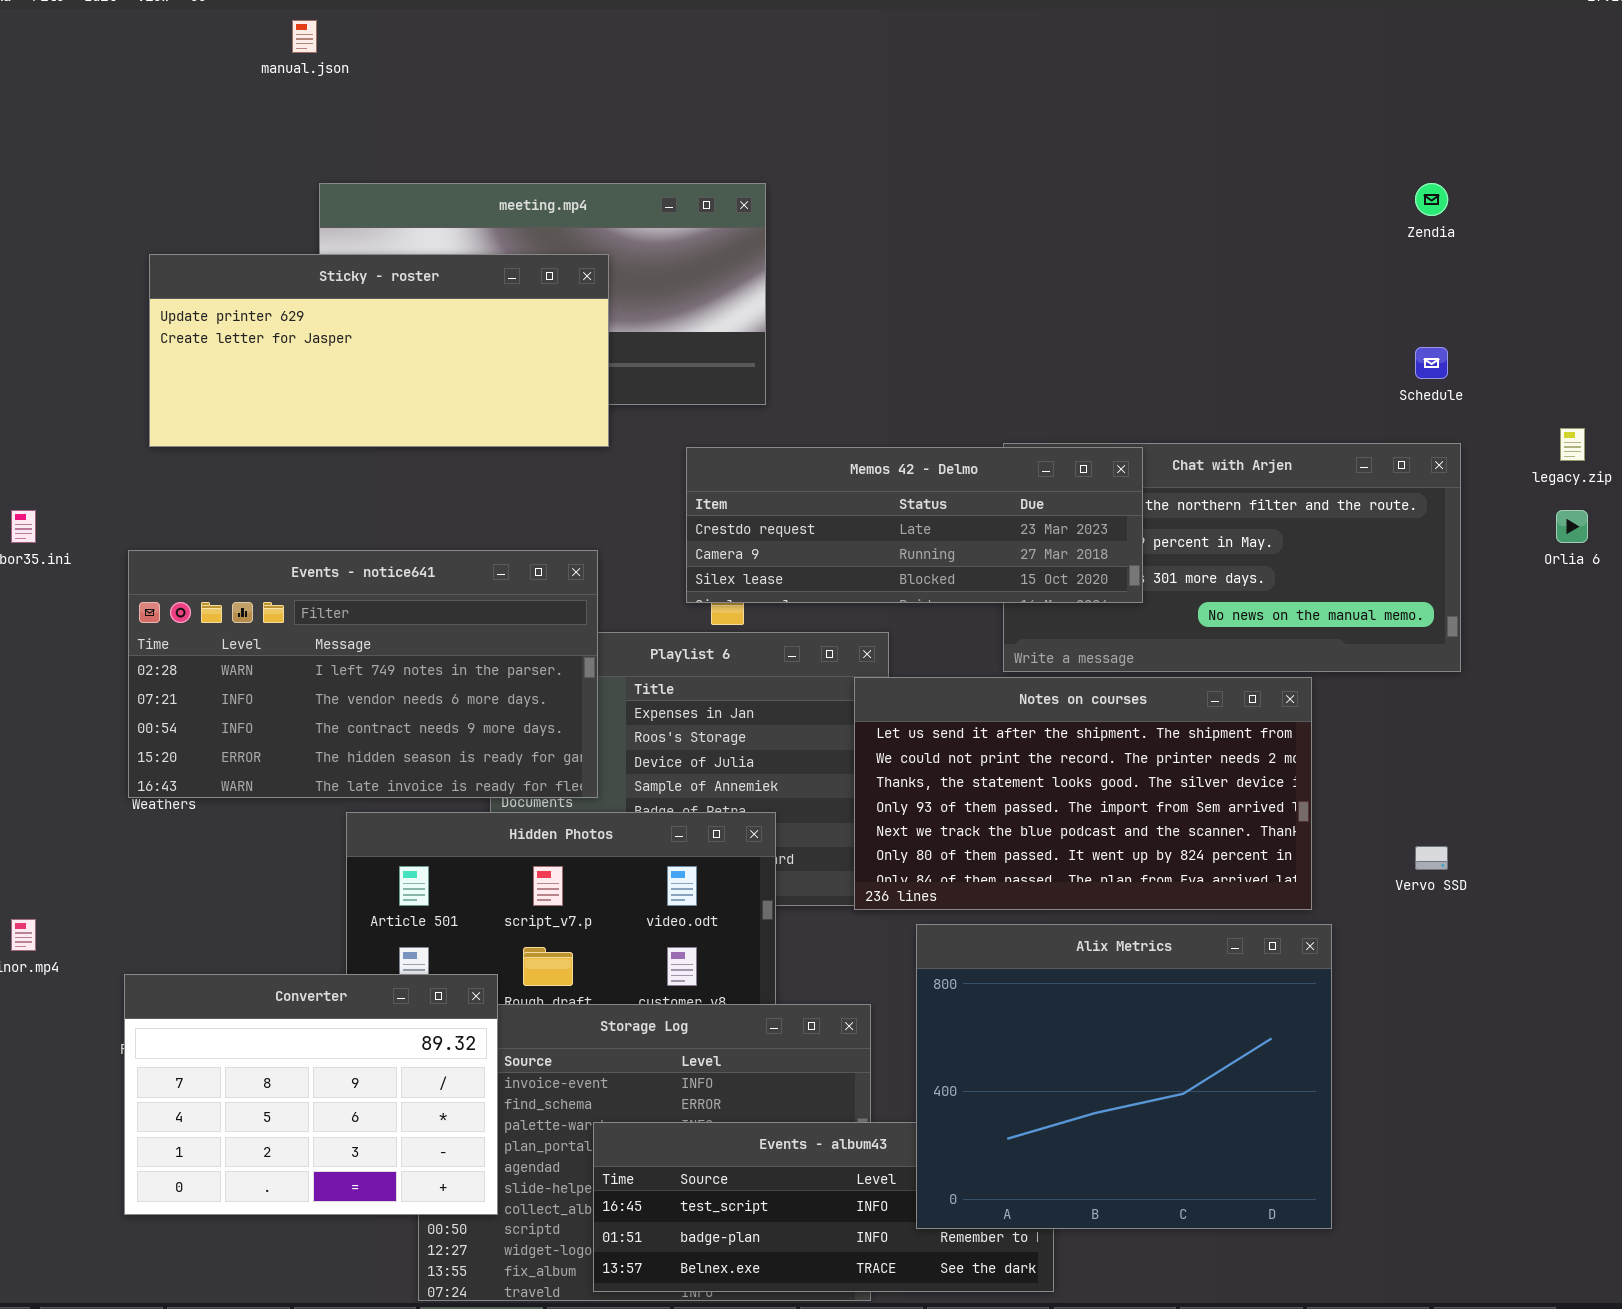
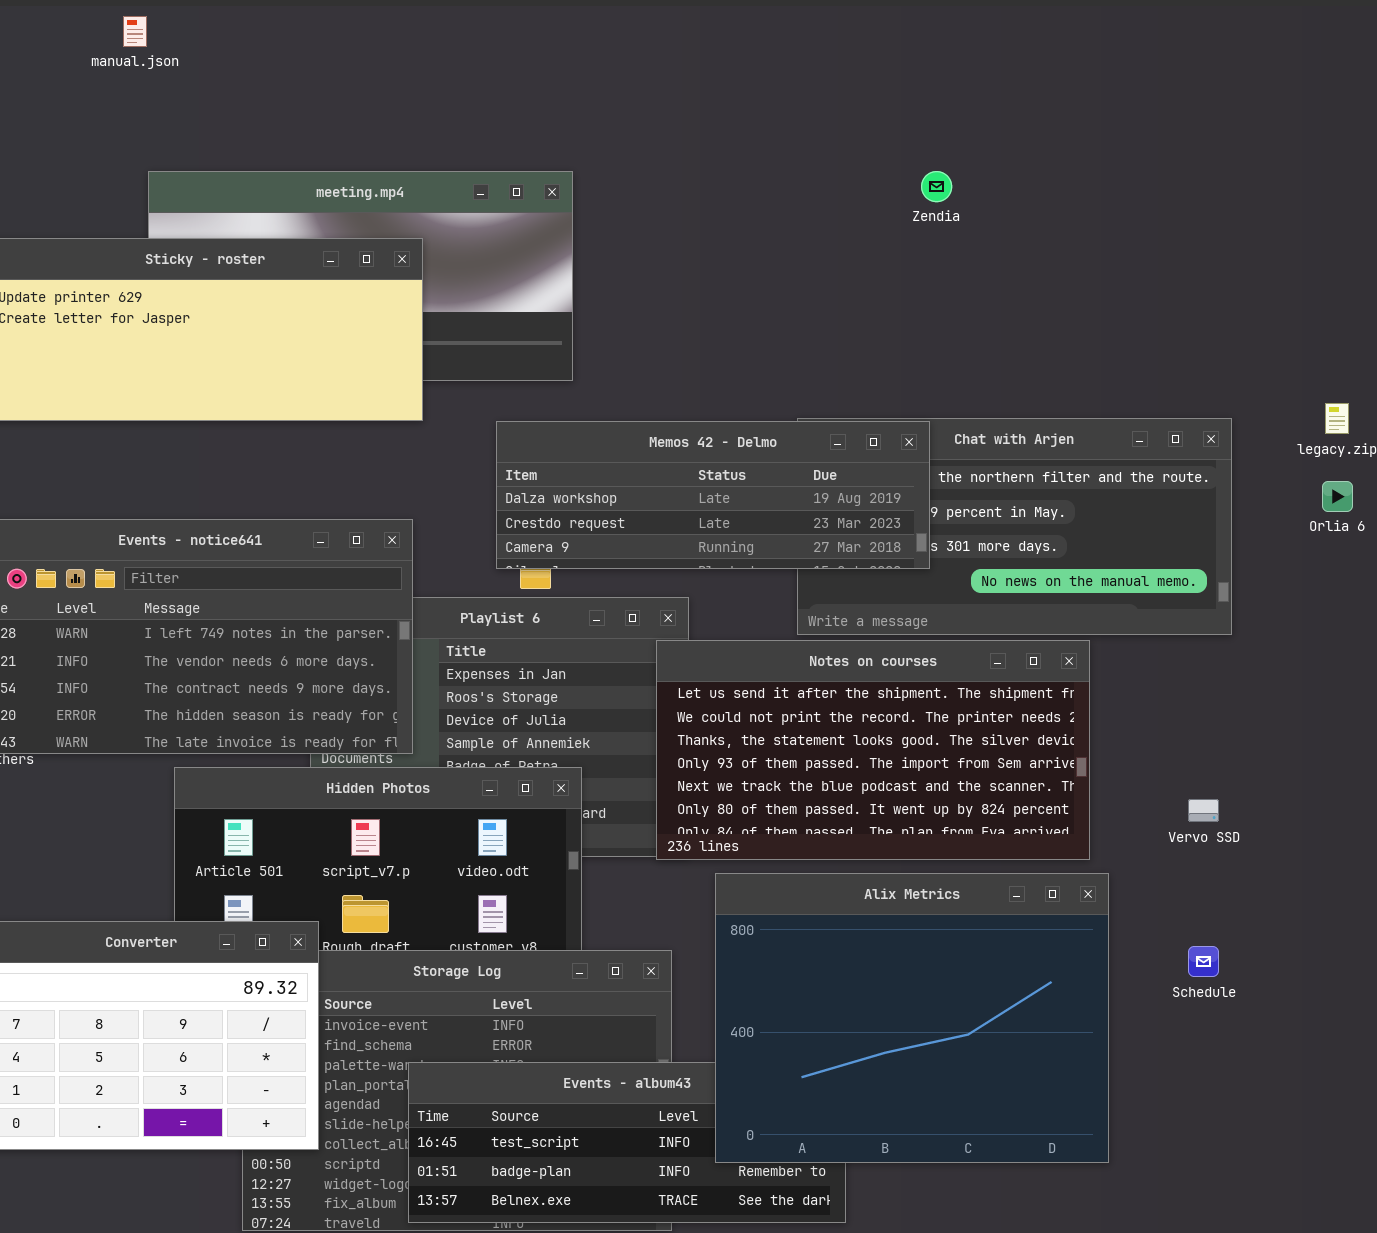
Zendia: [1415,183,1448,216] -> [921,171,952,202], moved
Schedule: [1415,347,1448,379] -> [1188,946,1219,977], moved
Memos 42 - Delmo: [686,447,1143,603] -> [496,421,930,569], scrolled up 1 row

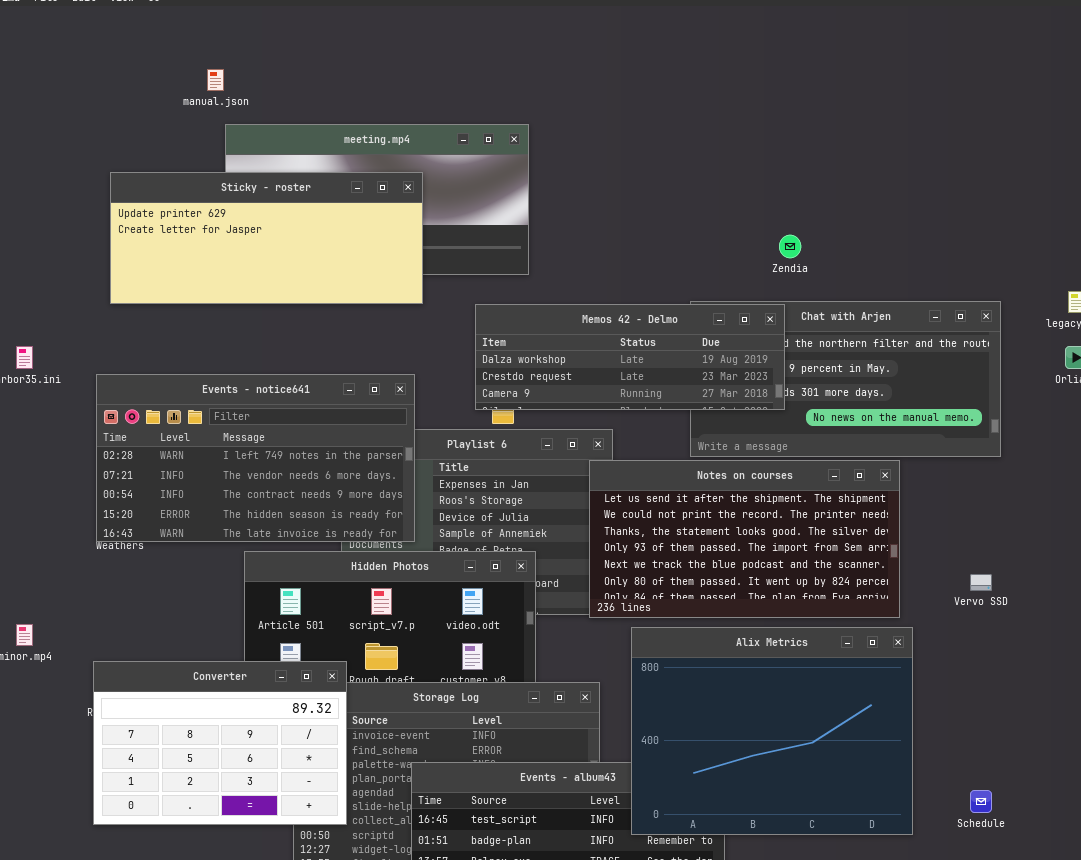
manual.json: [123,16,147,47] -> [207,69,224,91], moved
Zendia: [921,171,952,202] -> [779,235,801,258], moved
Schedule: [1188,946,1219,977] -> [970,790,992,813], moved

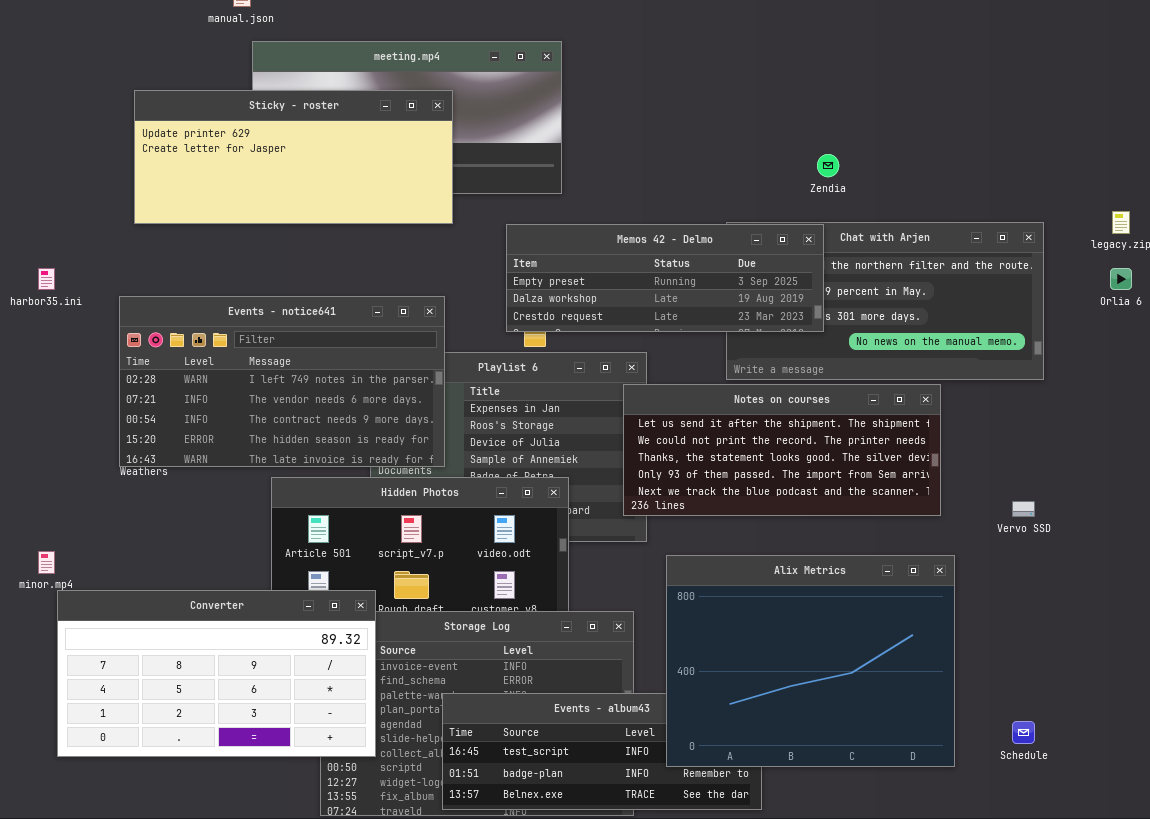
Memos 42 - Delmo: [475,304,785,410] -> [506,224,824,332], scrolled up 1 row
Notes on courses: [589,460,900,618] -> [623,384,941,516], resized
Converter: [93,661,347,825] -> [57,590,376,757], resized

